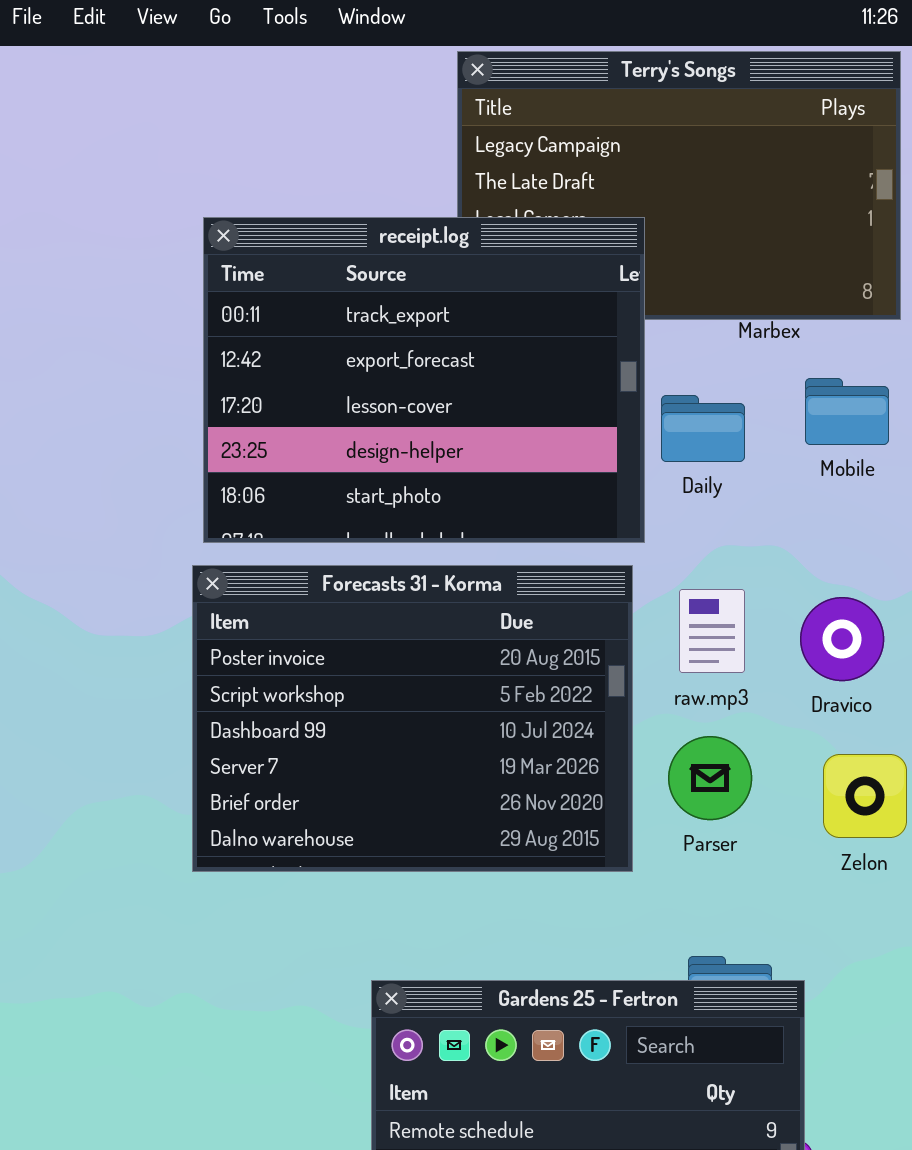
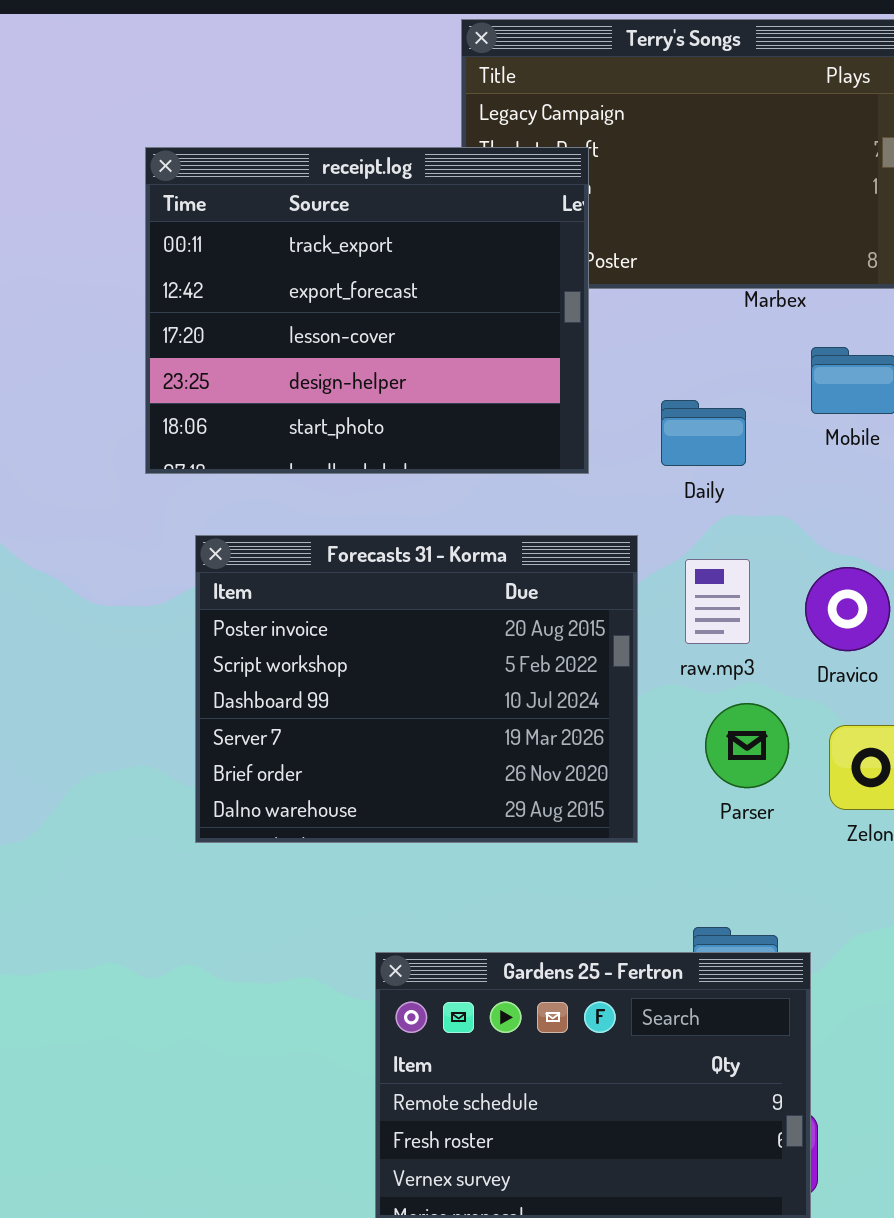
receipt.log: [203,217,645,543] -> [145,147,589,474], moved
Daily: [661,395,745,462] -> [661,400,746,466], moved
Parser: [668,736,752,820] -> [705,703,789,788], moved

